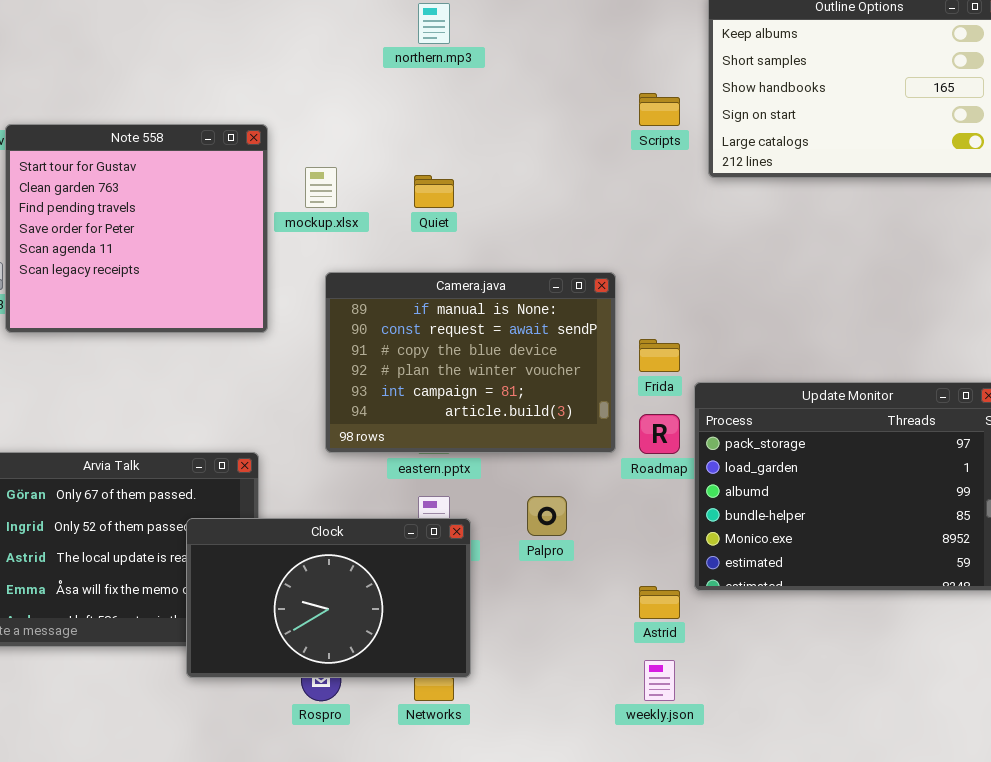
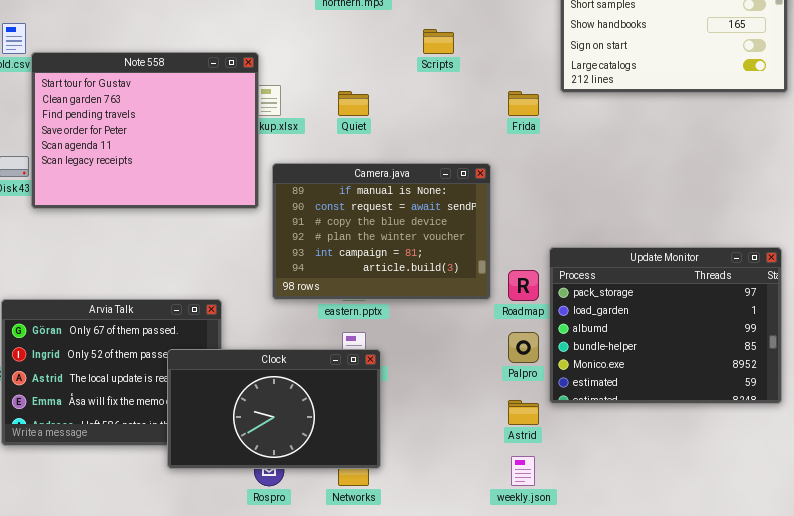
Scripts: [639,93,680,126] -> [423,29,454,54], moved
Note 558: [5,124,268,333] -> [31,52,259,209], resized
Frida: [639,339,680,372] -> [508,91,539,116], moved
Palpro: [527,496,567,536] -> [508,332,539,363], moved

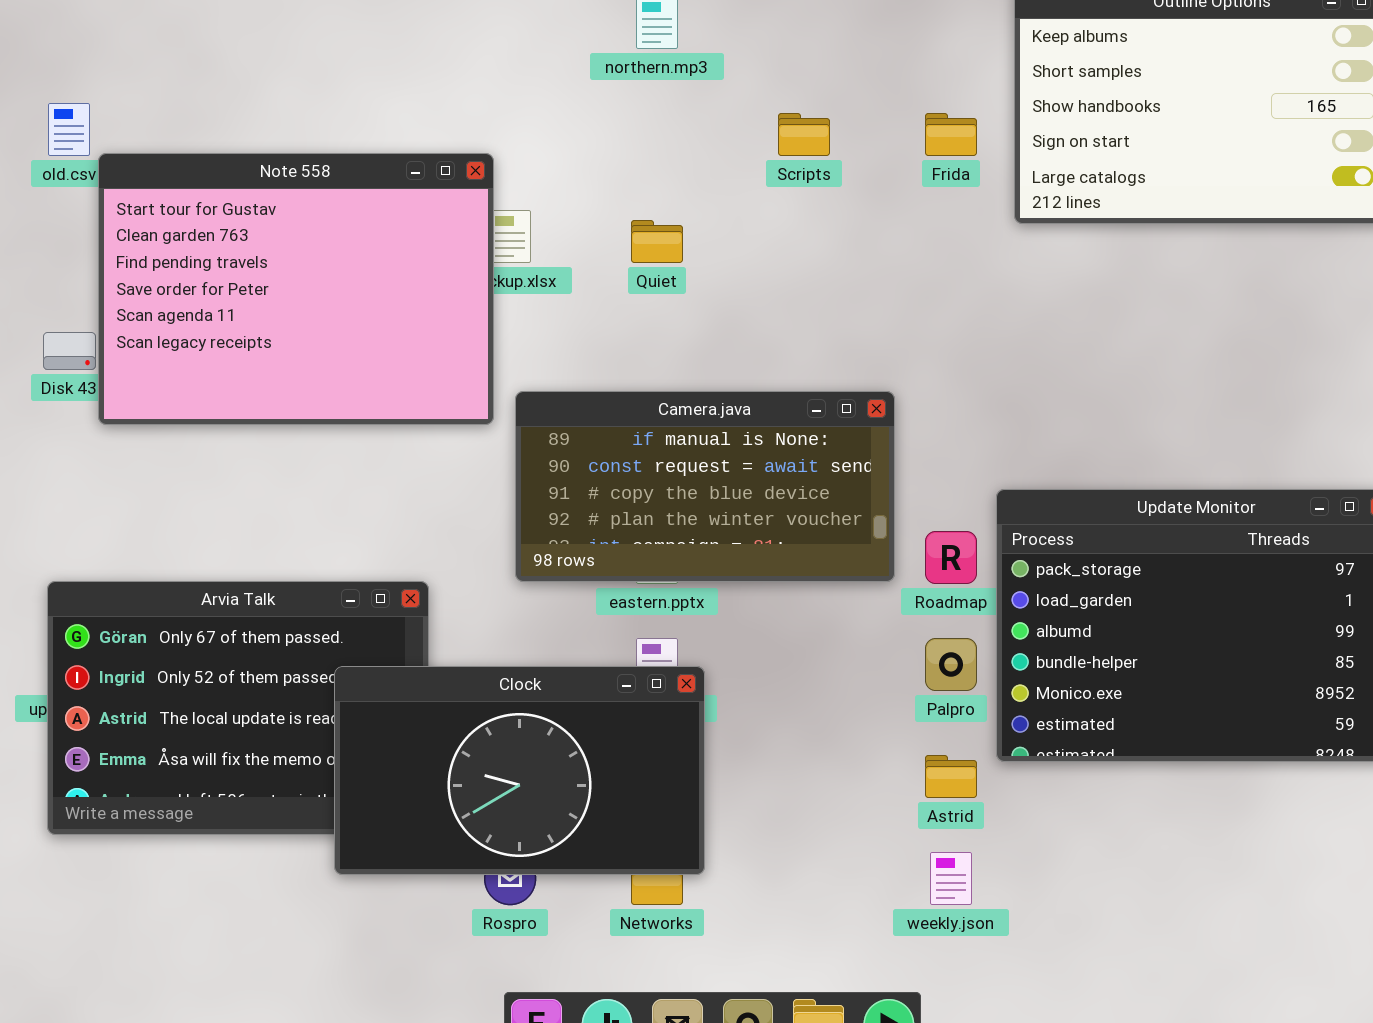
Frida: [508,91,539,116] -> [925,113,977,156], moved
Camera.java: [272,163,491,300] -> [515,391,895,582], resized

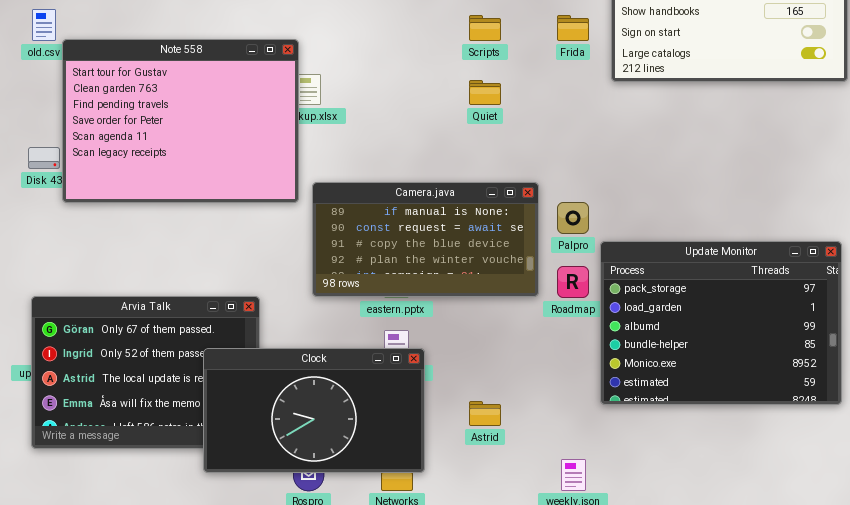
Quiet: [631,220,683,263] -> [469,80,501,105], moved
Palpro: [925,638,977,691] -> [557,202,589,234], moved
Astrid: [925,755,977,798] -> [469,401,501,426], moved

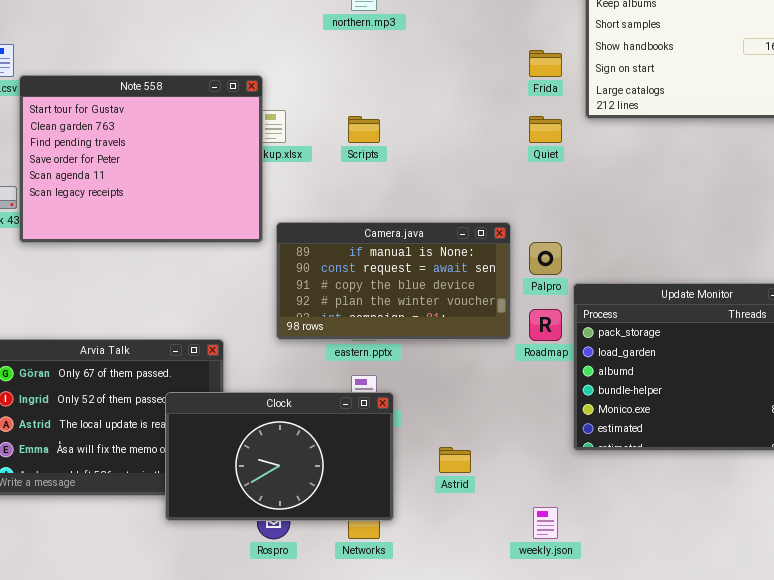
Scripts: [469,15,501,41] -> [348,116,380,143], moved
Quiet: [469,80,501,105] -> [529,116,562,143], moved

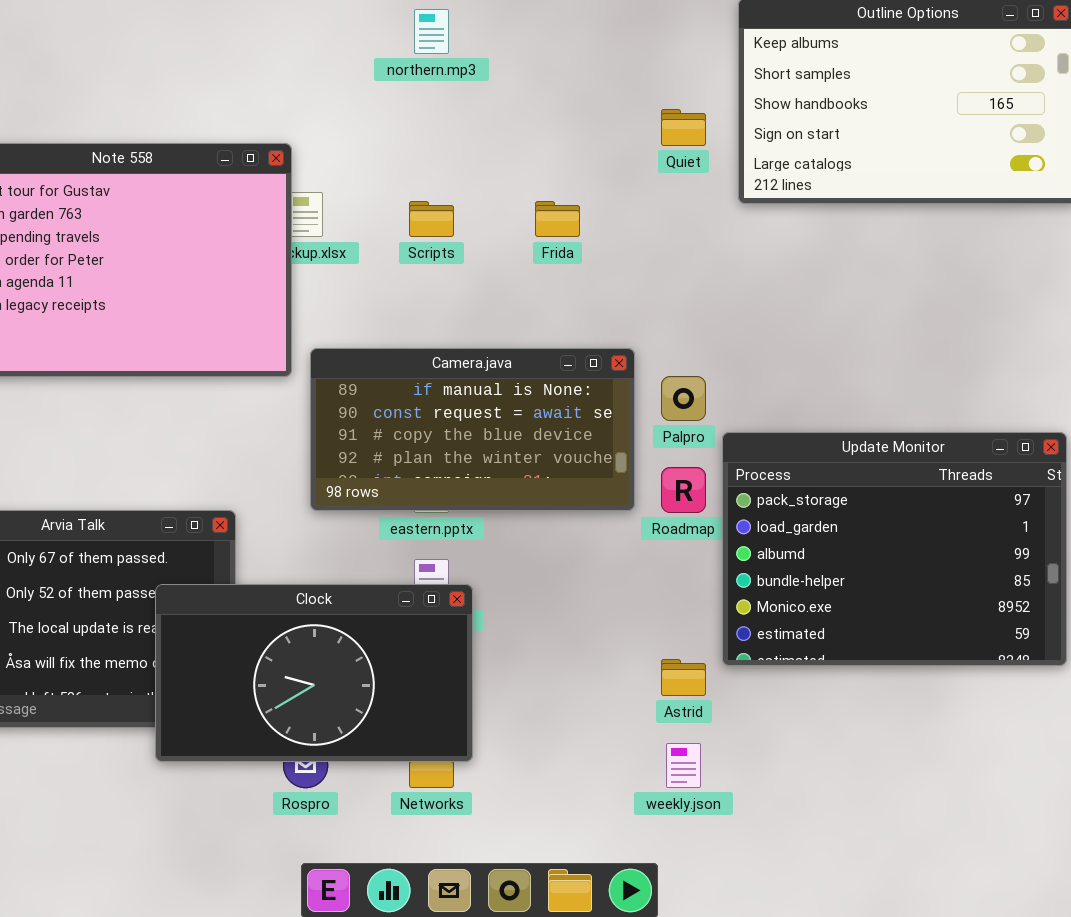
Frida: [529,50,562,77] -> [535,201,580,237], moved
Quiet: [529,116,562,143] -> [661,109,706,146], moved
Astrid: [439,447,471,473] -> [661,659,706,696], moved

